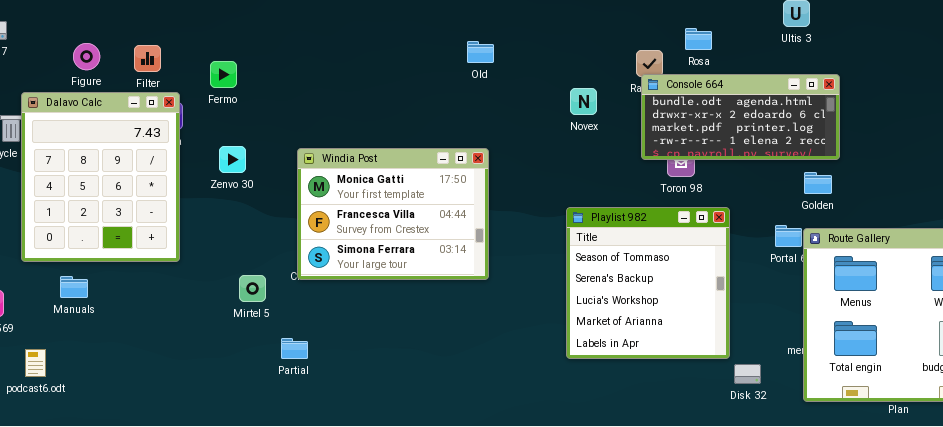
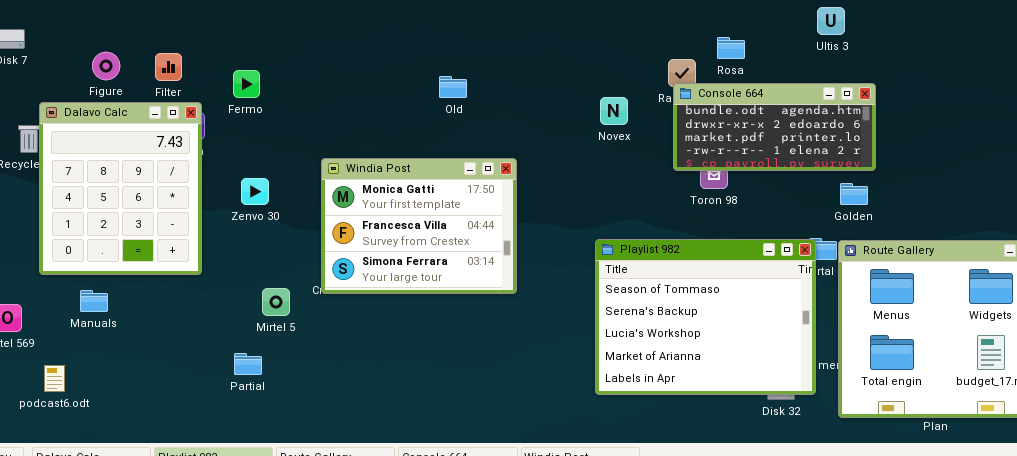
Old: [467,41,494,63] -> [439,76,467,98], moved
Zenvo 30: [219,146,246,173] -> [241,178,269,205], moved
Playlist 982: [566,207,730,359] -> [595,239,816,395], moved, resized
Partial: [281,338,308,359] -> [234,353,262,375], moved

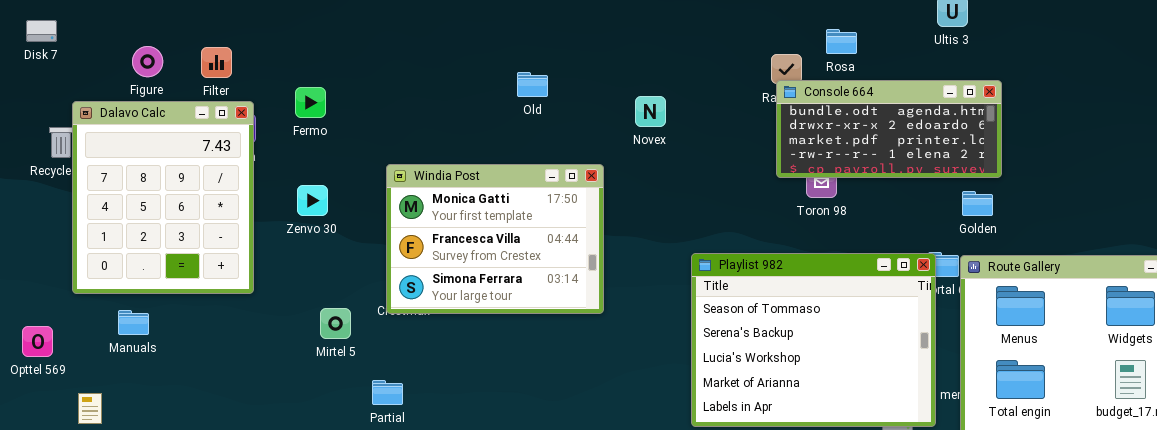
Fermo: [233,70,260,98] -> [295,87,326,118], moved
Novex: [600,97,628,125] -> [635,96,666,127], moved
Partial: [234,353,262,375] -> [372,380,403,405], moved

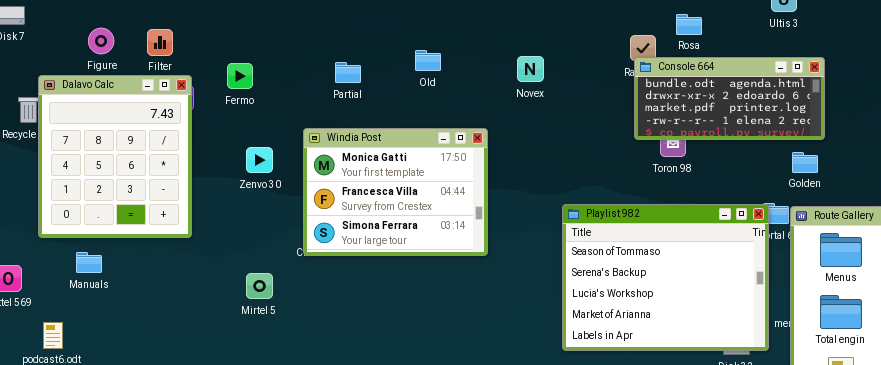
Novex: [635,96,666,127] -> [517,56,544,82], moved
Zenvo 30: [297,185,328,216] -> [246,147,273,173], moved
Mirtel 5: [320,308,351,339] -> [246,273,273,299], moved
Partial: [372,380,403,405] -> [335,62,361,83], moved

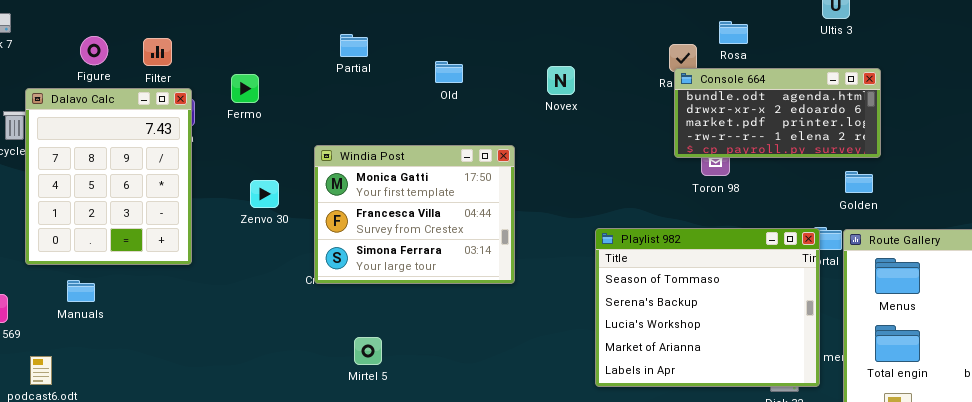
Partial: [335,62,361,83] -> [340,34,368,57], moved
Zenvo 30: [246,147,273,173] -> [250,180,279,208], moved
Mirtel 5: [246,273,273,299] -> [354,337,382,365], moved

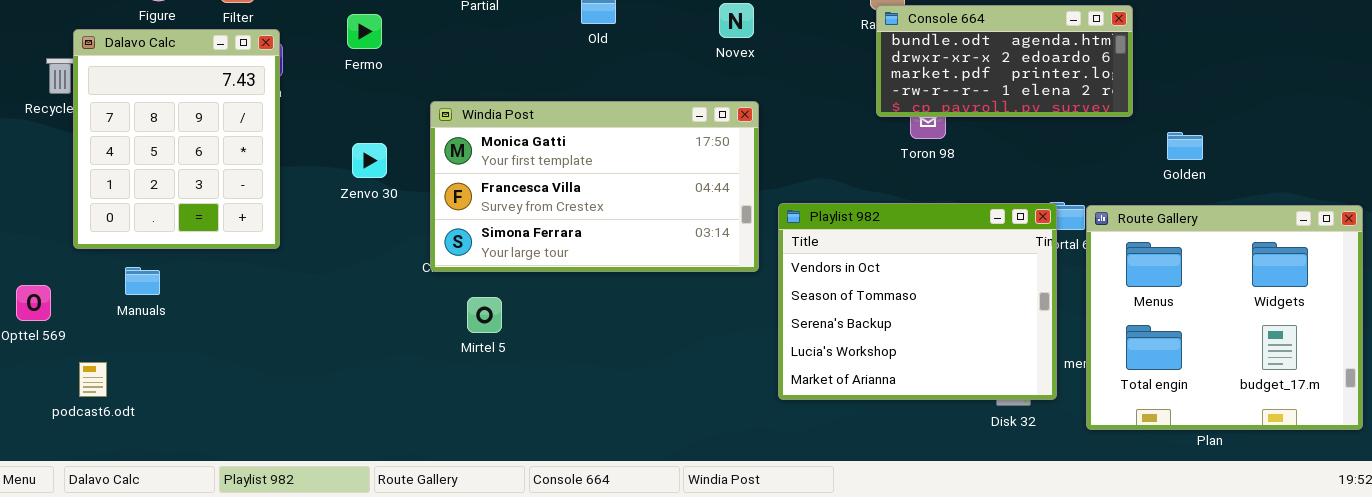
Fermo: [231,74,259,103] -> [347,14,382,49], moved
Windia Post: [314,145,515,284] -> [430,101,759,272], resized
Golden: [845,171,873,193] -> [1167,132,1203,160], moved
Playlist 982: [595,228,820,387] -> [778,203,1057,400], scrolled up 1 row
Mirtel 5: [354,337,382,365] -> [467,297,502,333], moved

